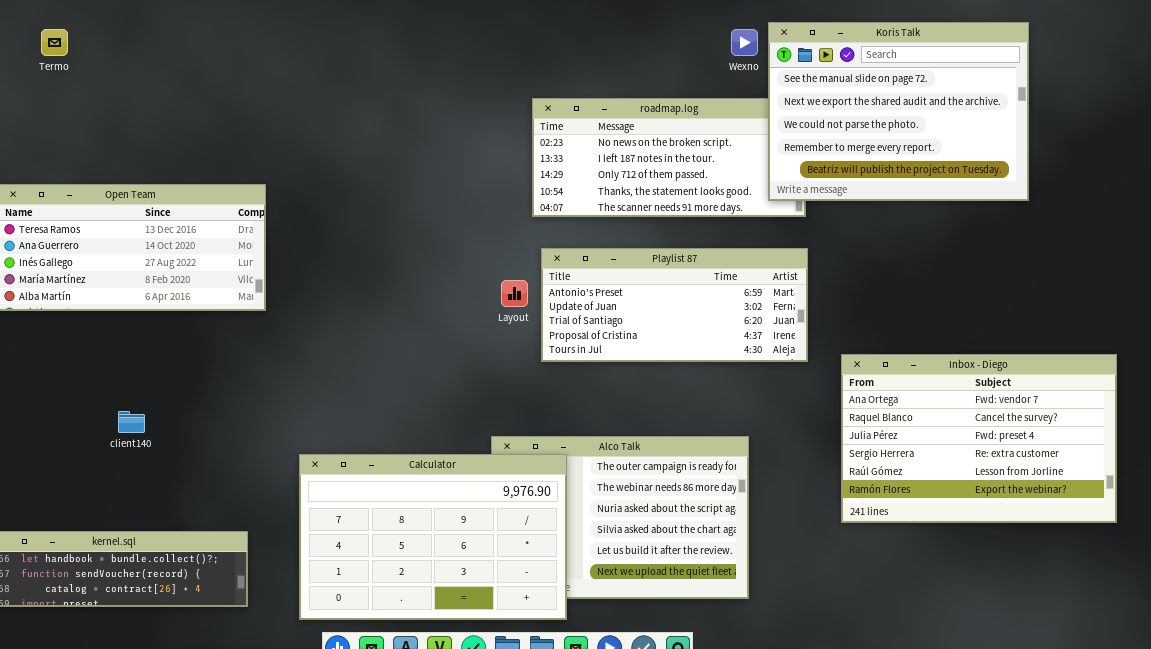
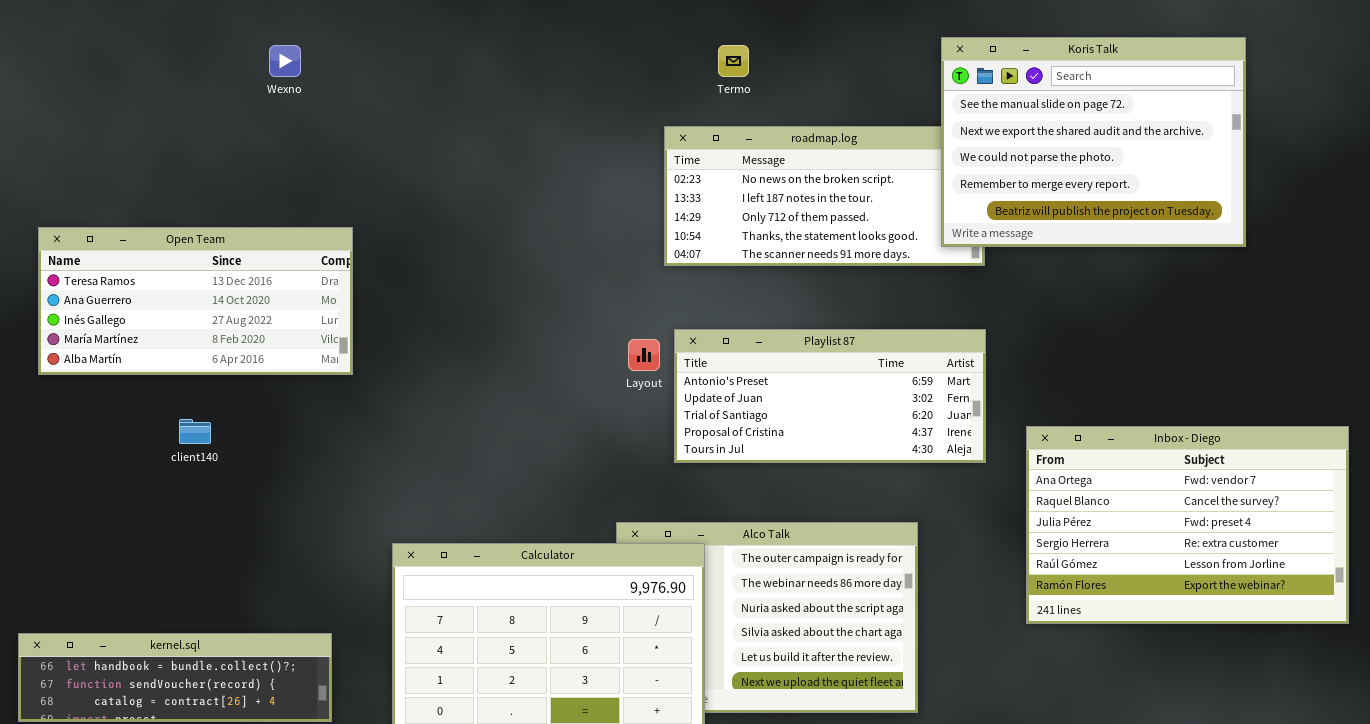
Termo: [41,29,68,56] -> [718,45,749,77], moved
Wexno: [731,29,758,56] -> [269,45,301,77], moved
Playlist 87: [541,248,808,362] -> [674,329,986,463], moved
client140: [118,411,145,433] -> [179,419,211,444], moved

